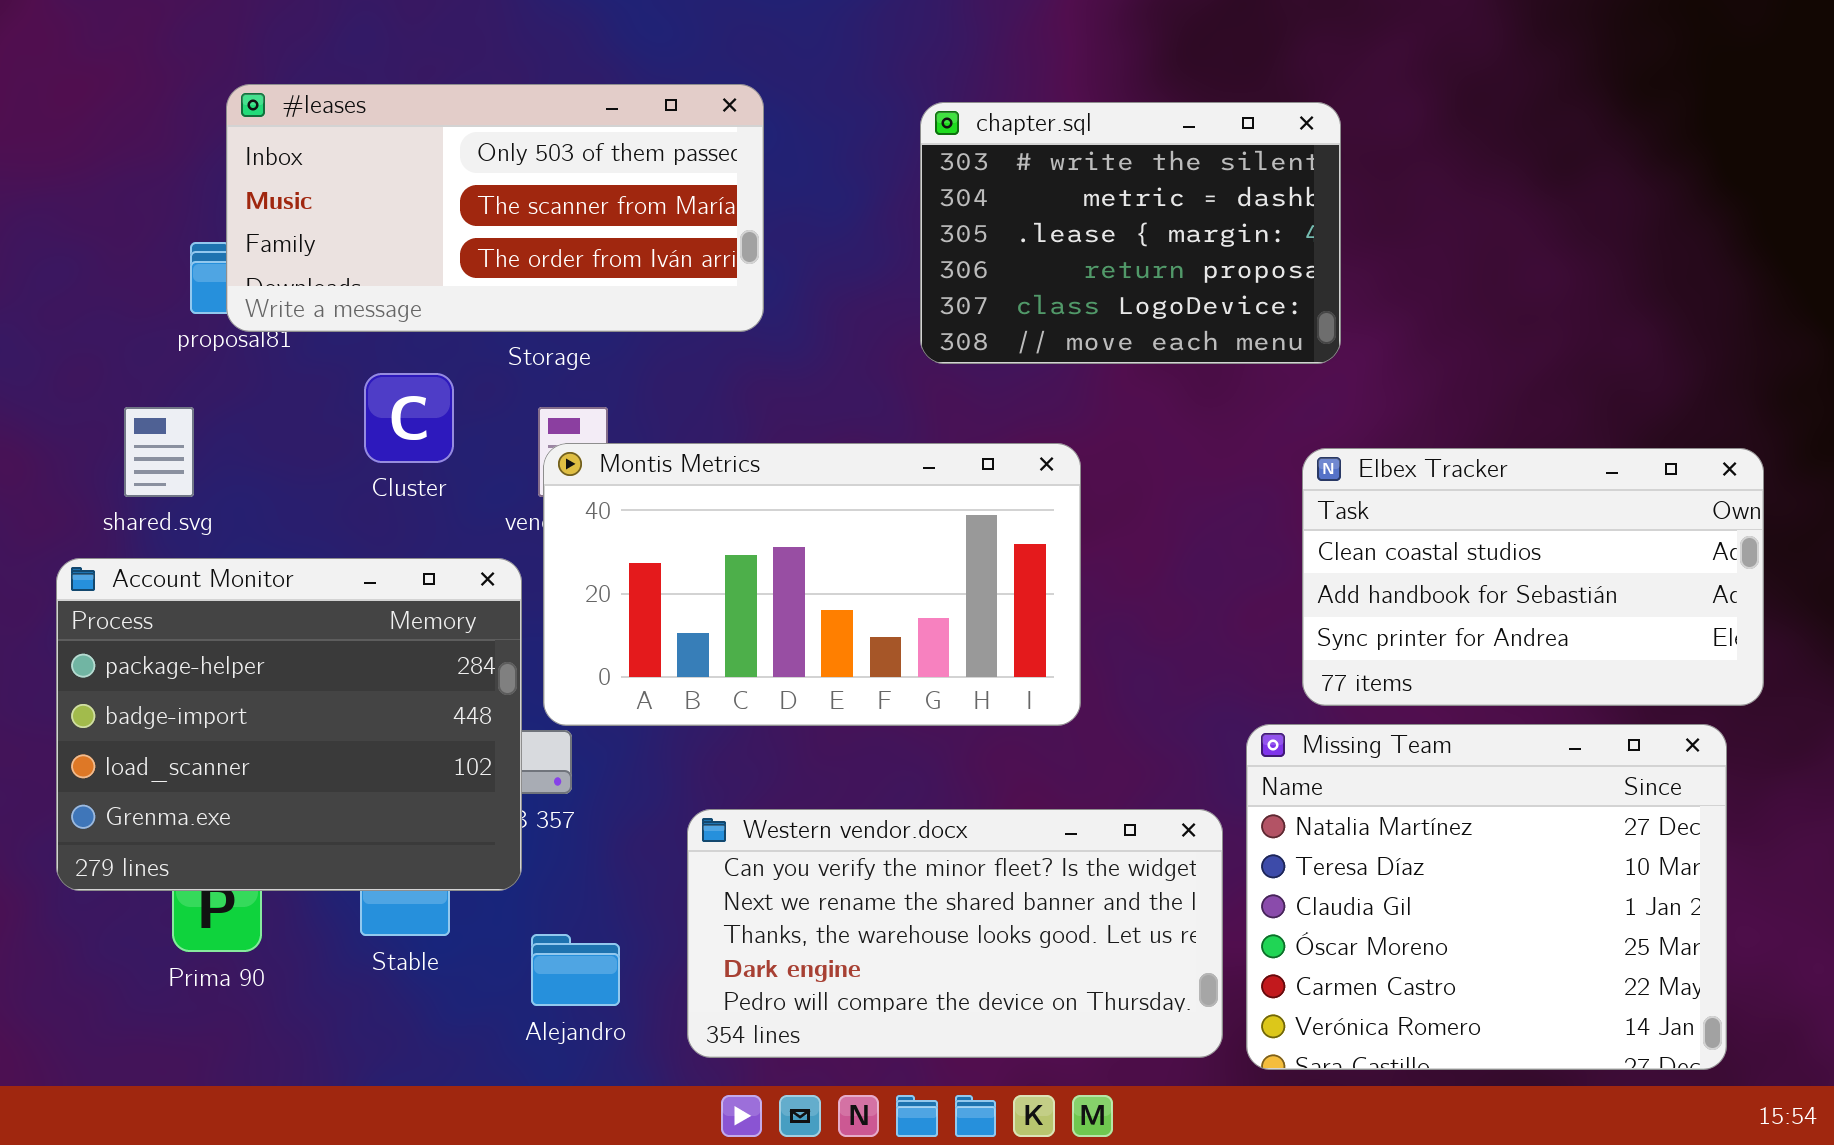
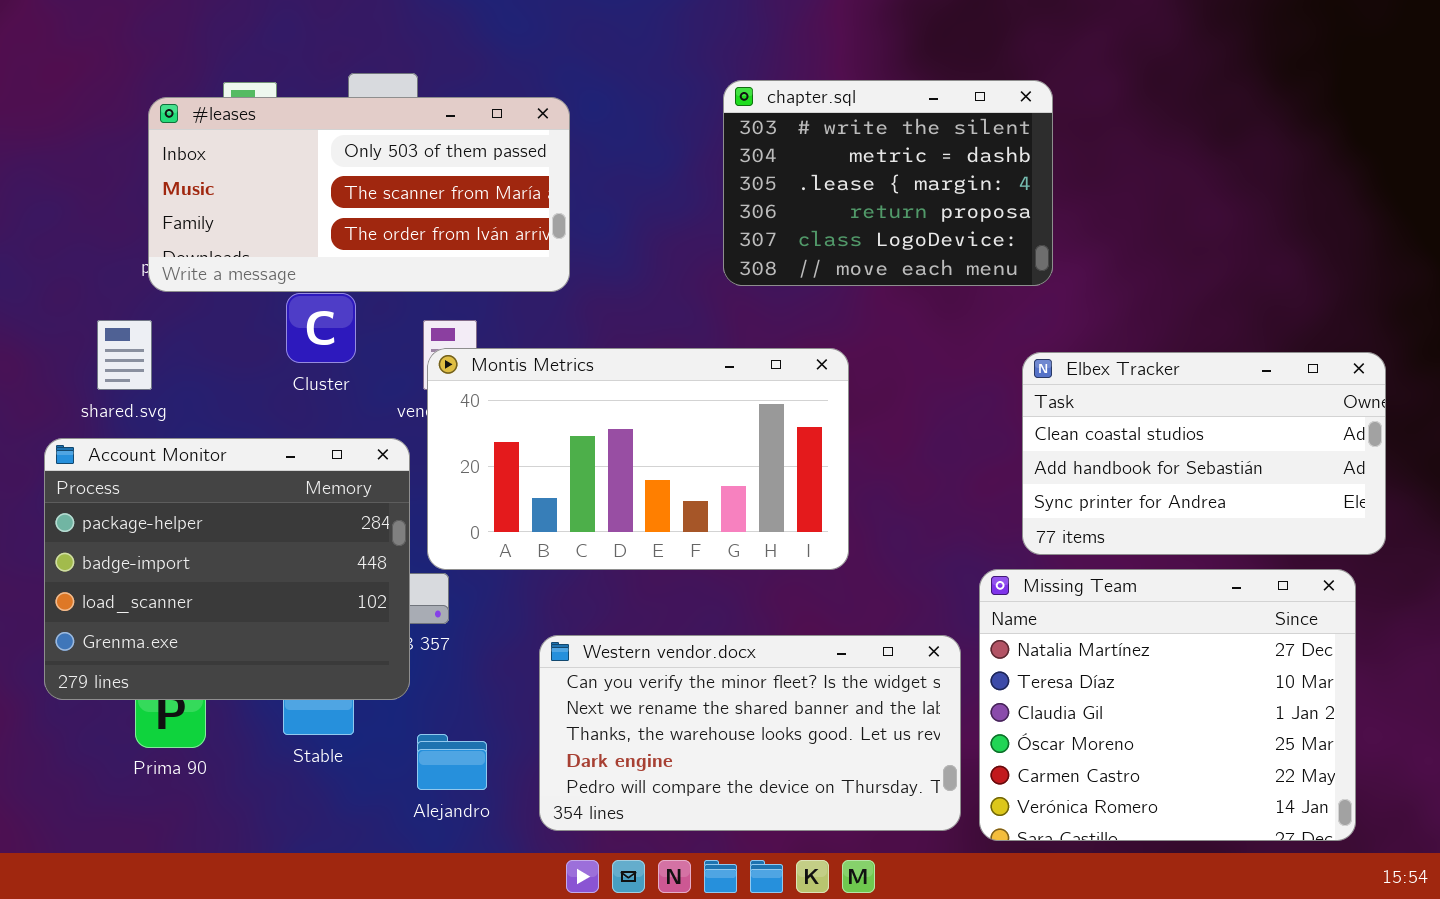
#leases: [226,84,764,332] -> [148,97,570,292], moved

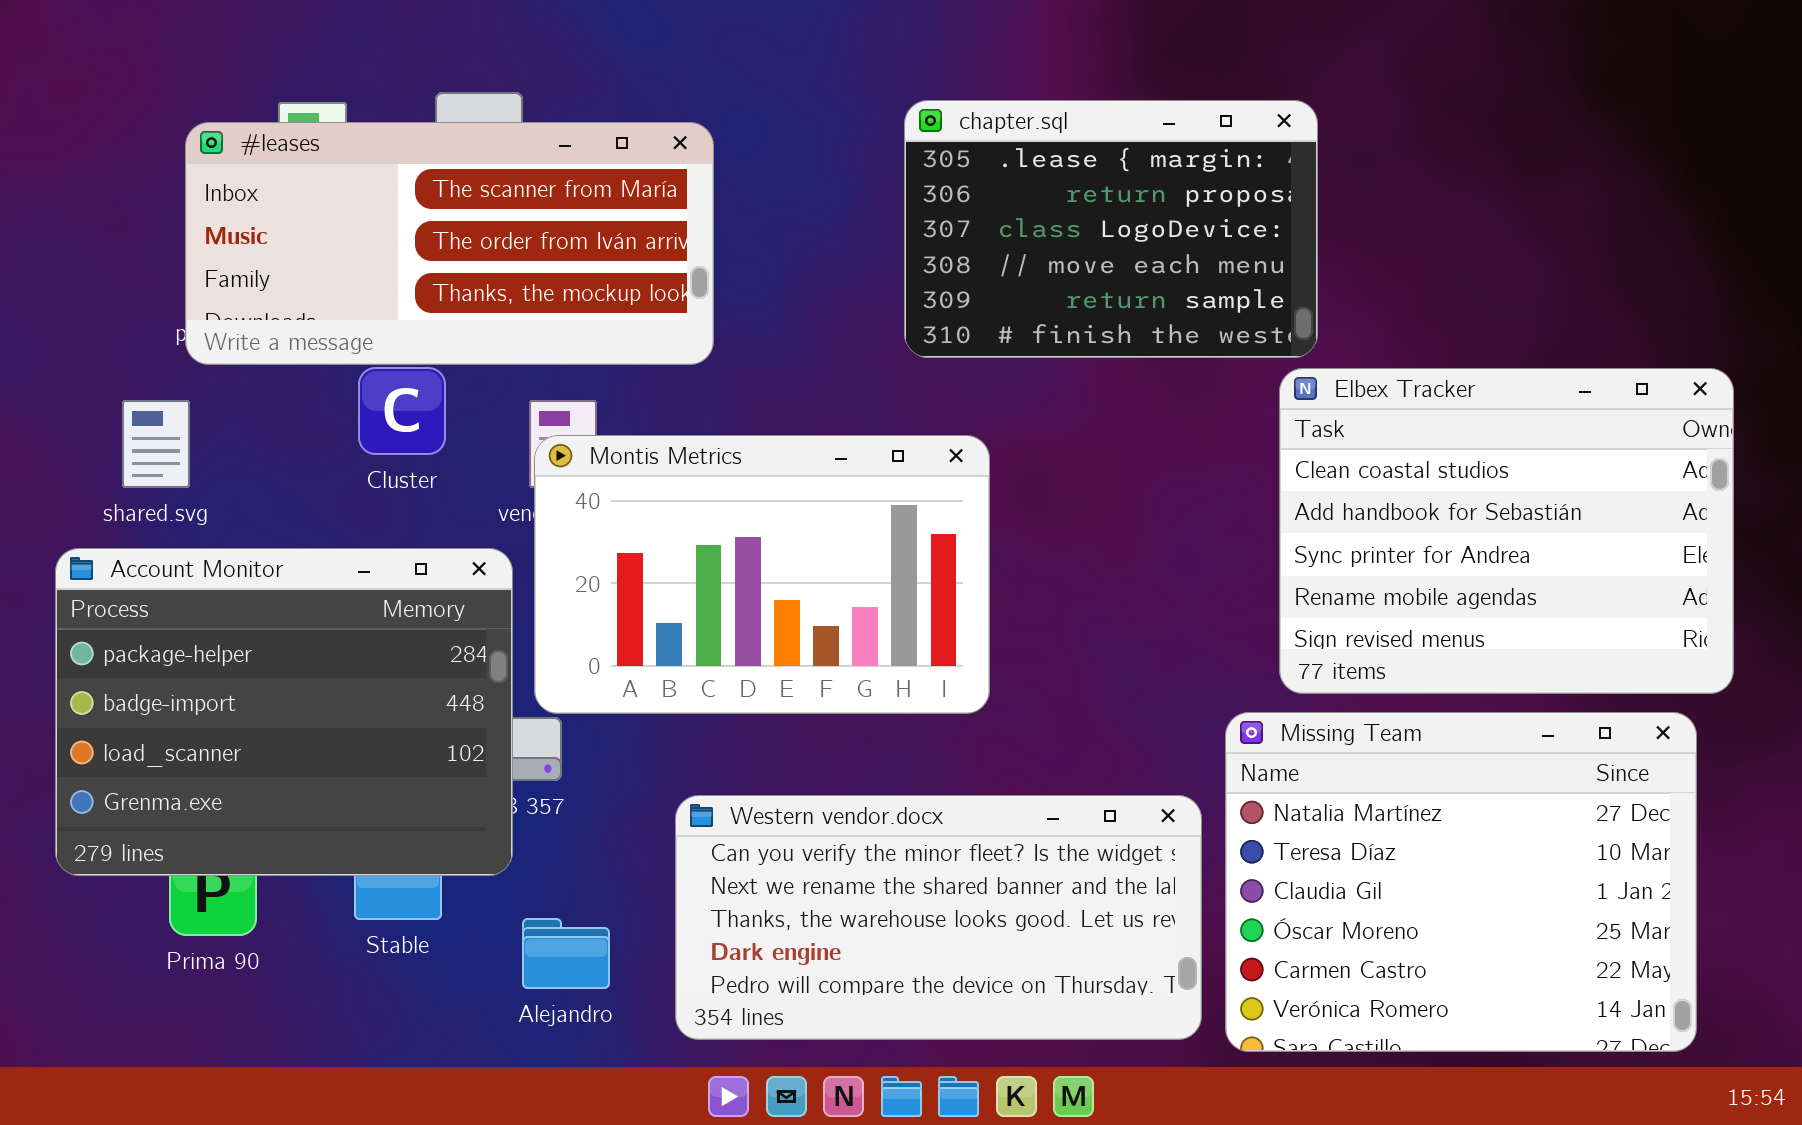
chapter.sql: [723,80,1053,286] -> [904,100,1318,358], scrolled down 2 rows
#leases: [148,97,570,292] -> [185,122,714,365], scrolled down 1 row
Montis Metrics: [427,348,849,570] -> [534,435,990,714], resized
Elbex Tracker: [1022,352,1386,555] -> [1279,368,1734,694], resized

